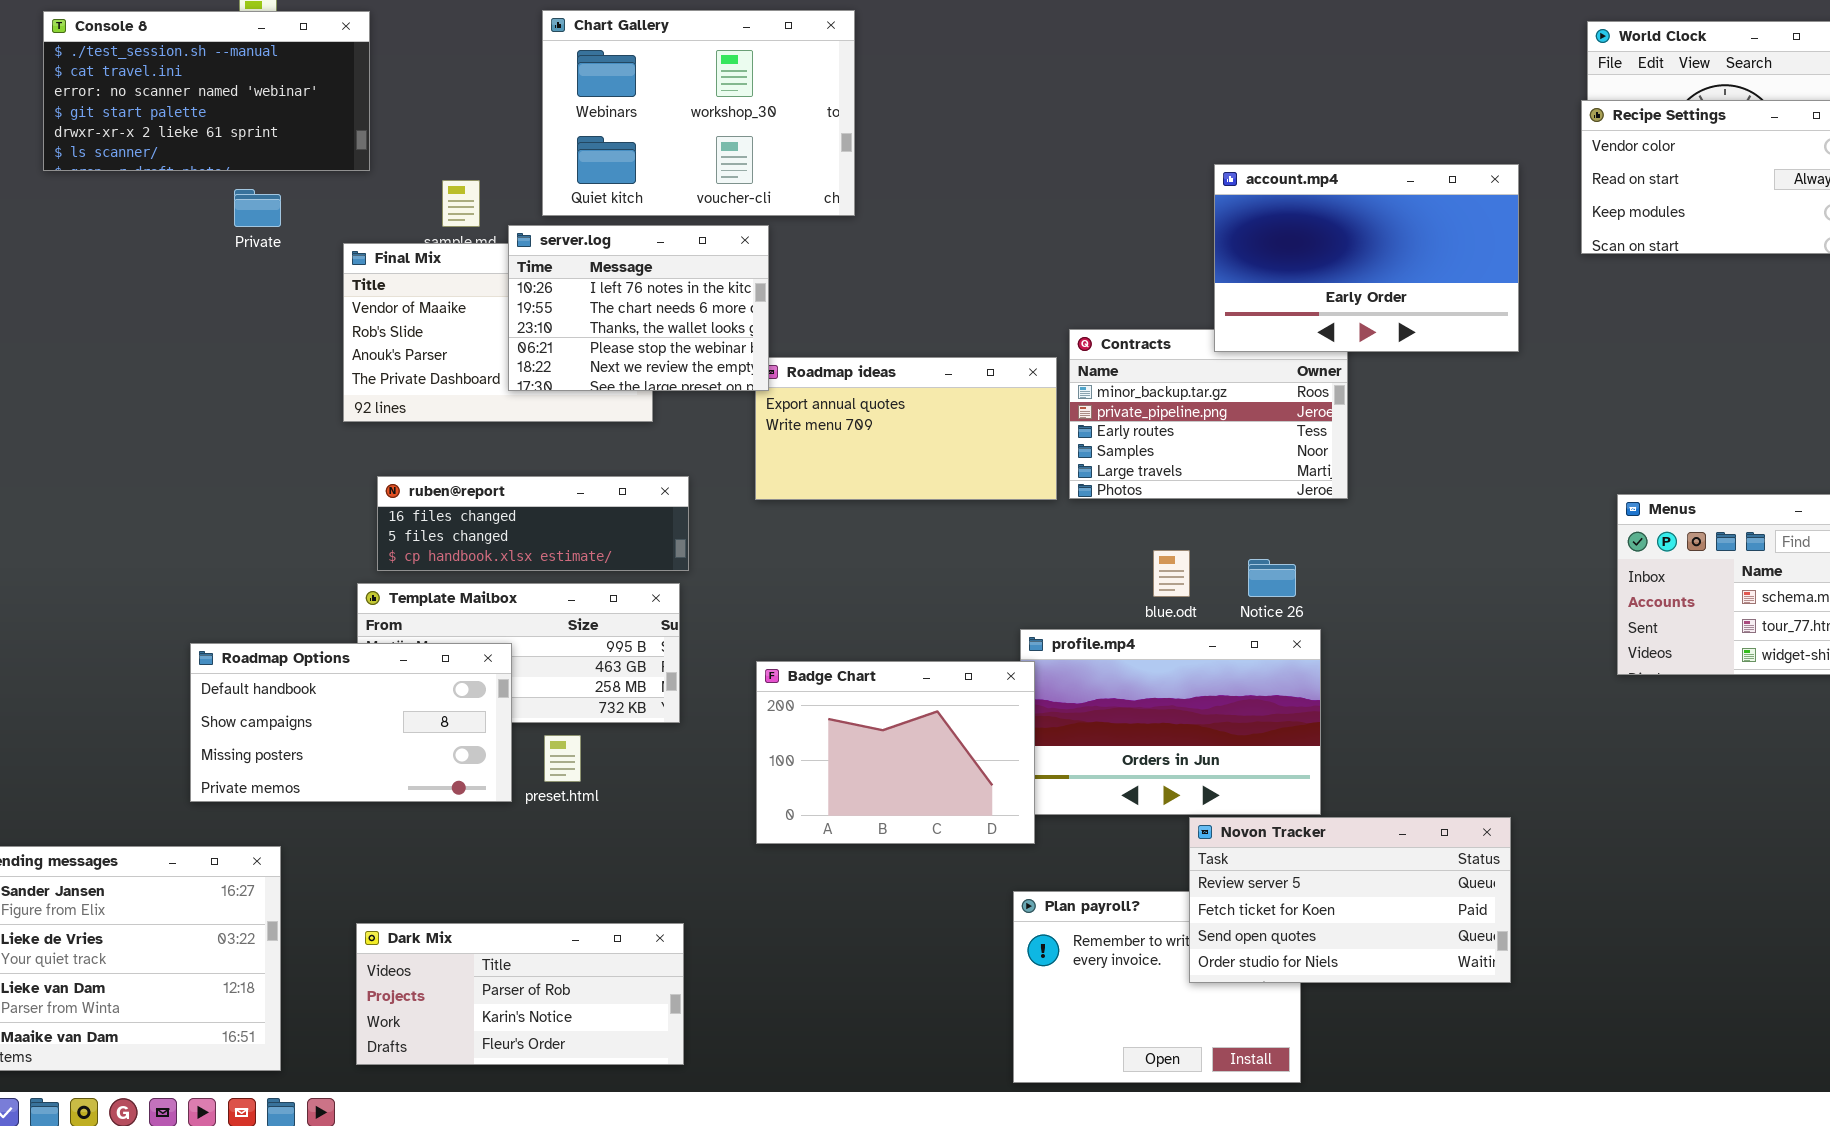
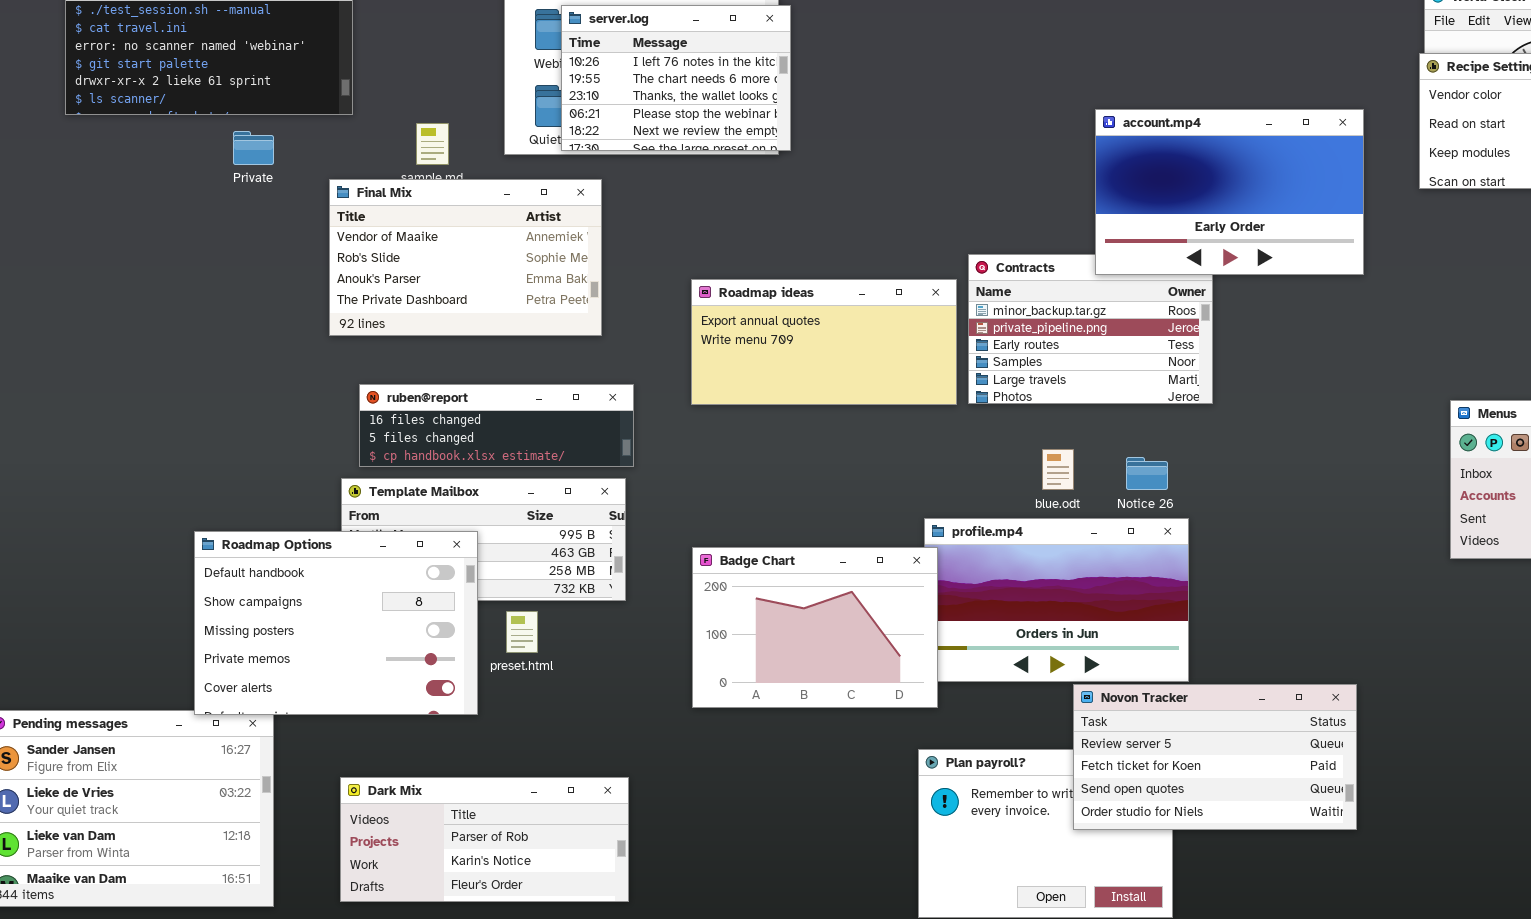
server.log: [508,225,769,391] -> [561,5,791,151], moved
Roadmap Options: [190,643,512,802] -> [194,531,478,715], resized

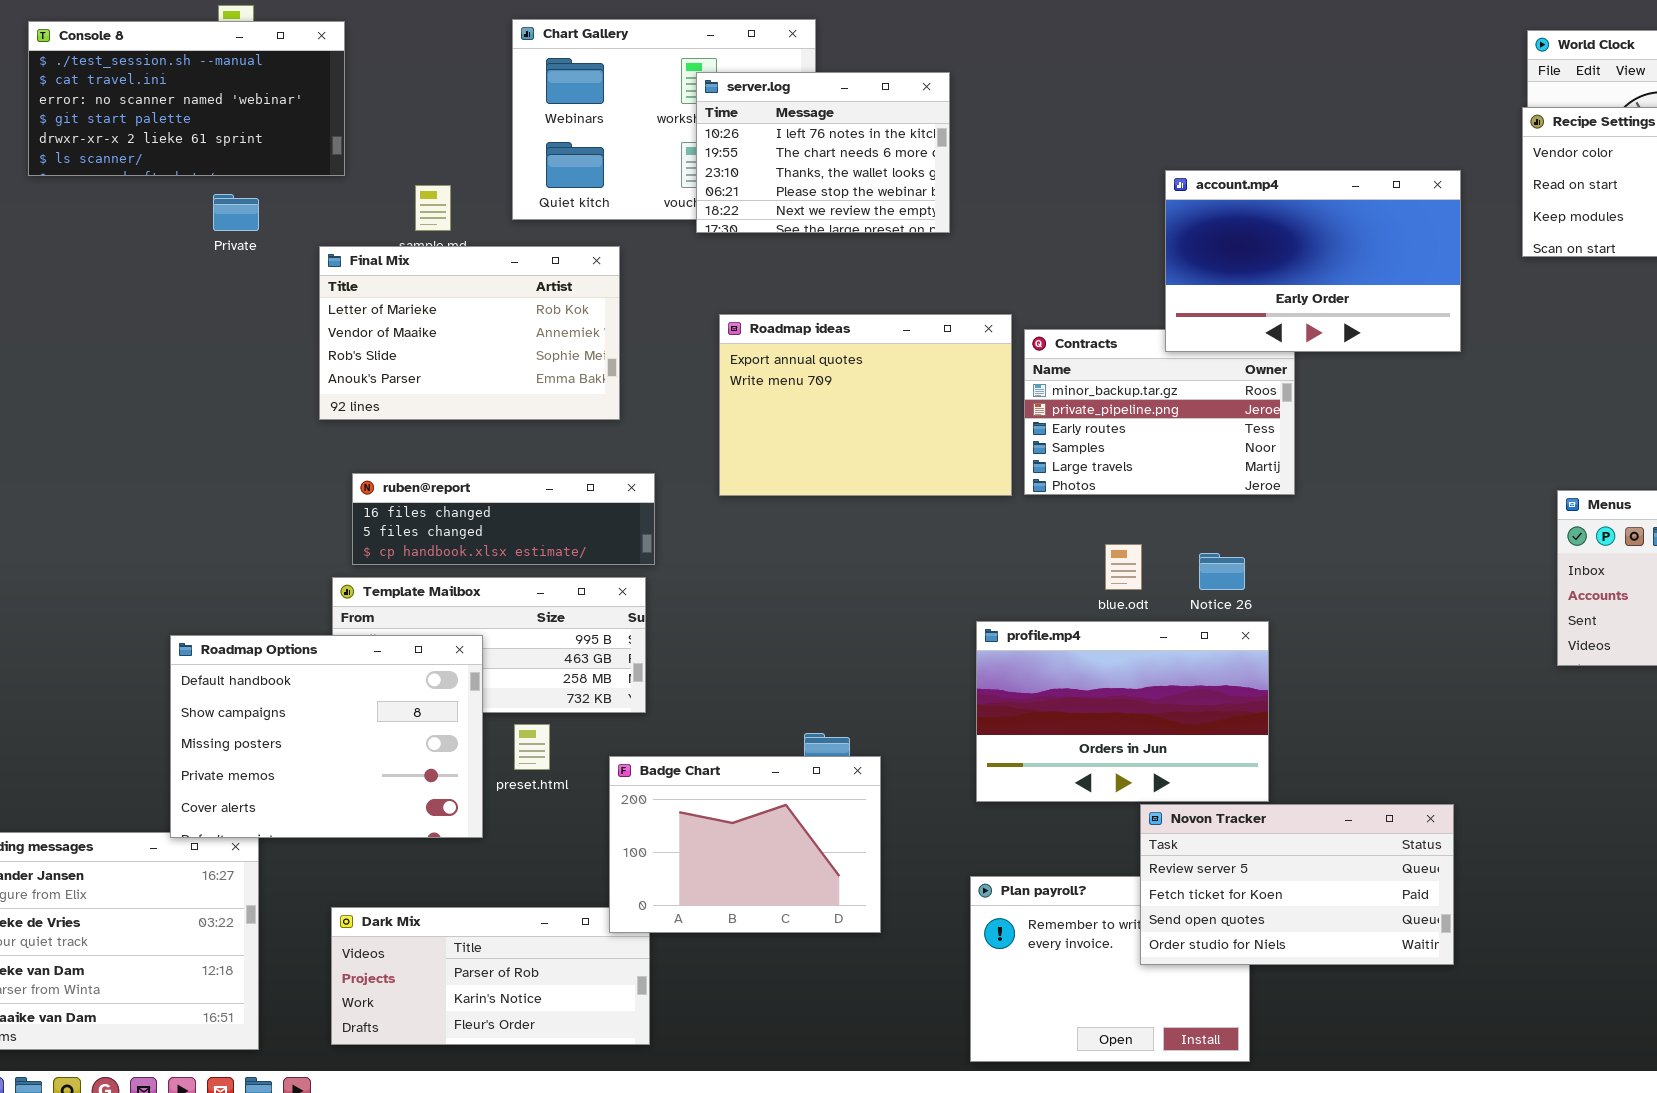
server.log: [561,5,791,151] -> [696,72,950,233], moved
Final Mix: [329,179,602,336] -> [319,246,620,420], scrolled up 1 row
Roadmap ideas: [691,279,957,405] -> [719,314,1012,496], resized
Badge Chart: [692,547,938,708] -> [609,756,881,933], moved

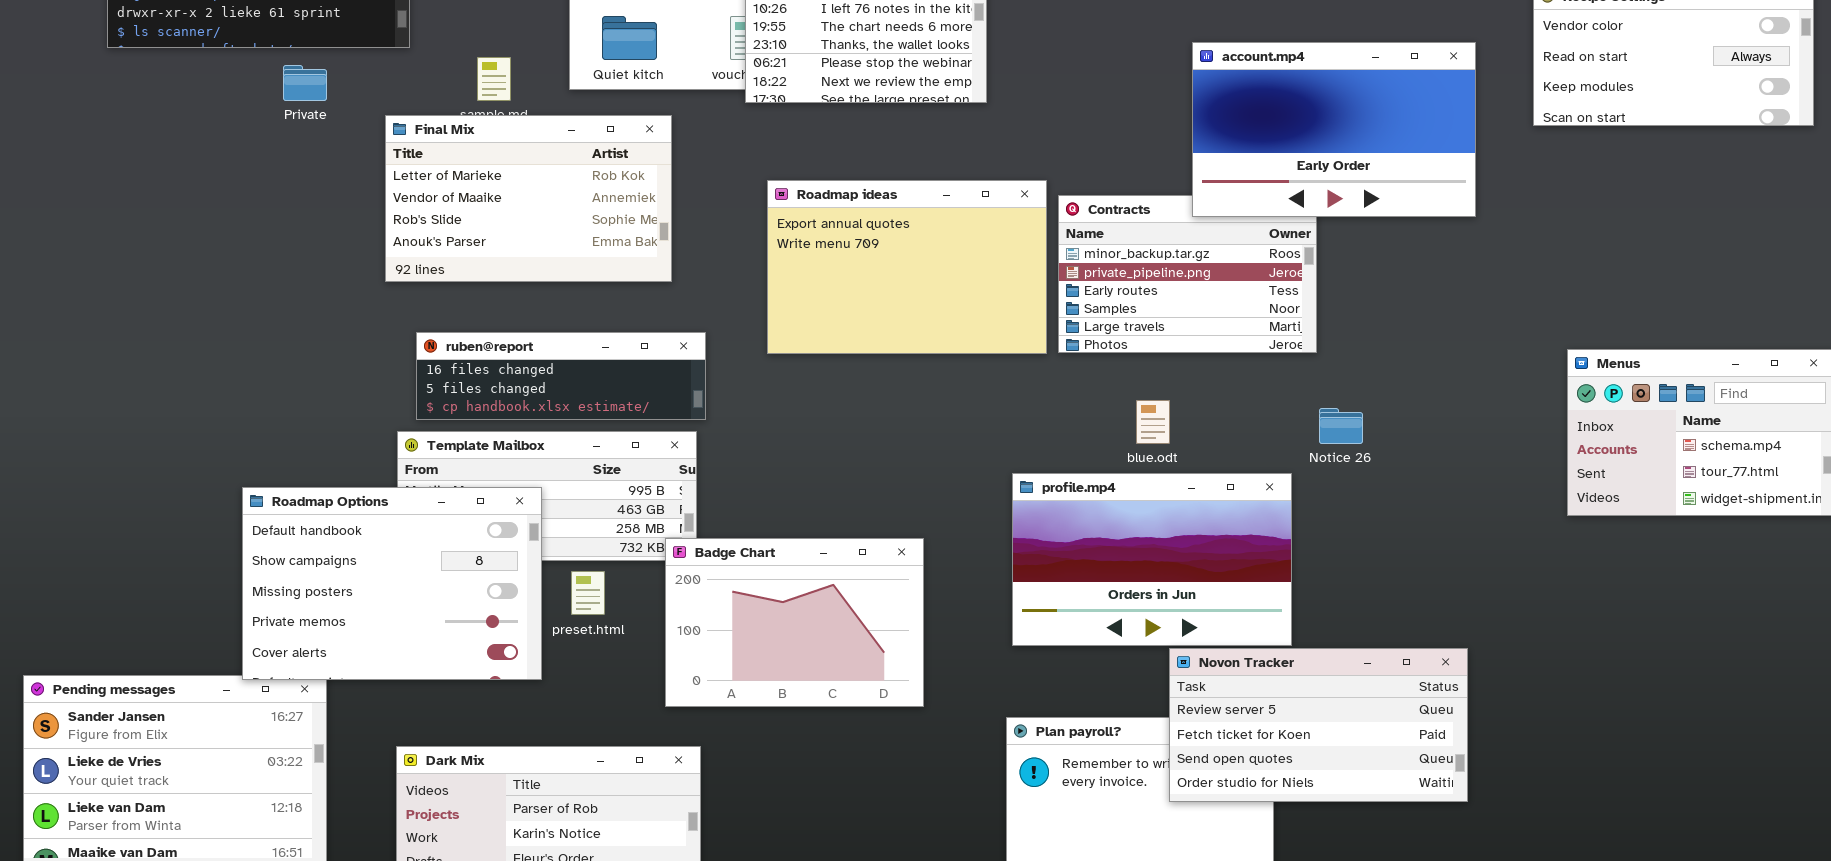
Notice 26: [1199,553,1245,590] -> [1319,408,1363,444], moved
Badge Chart: [609,756,881,933] -> [665,538,924,707], moved

